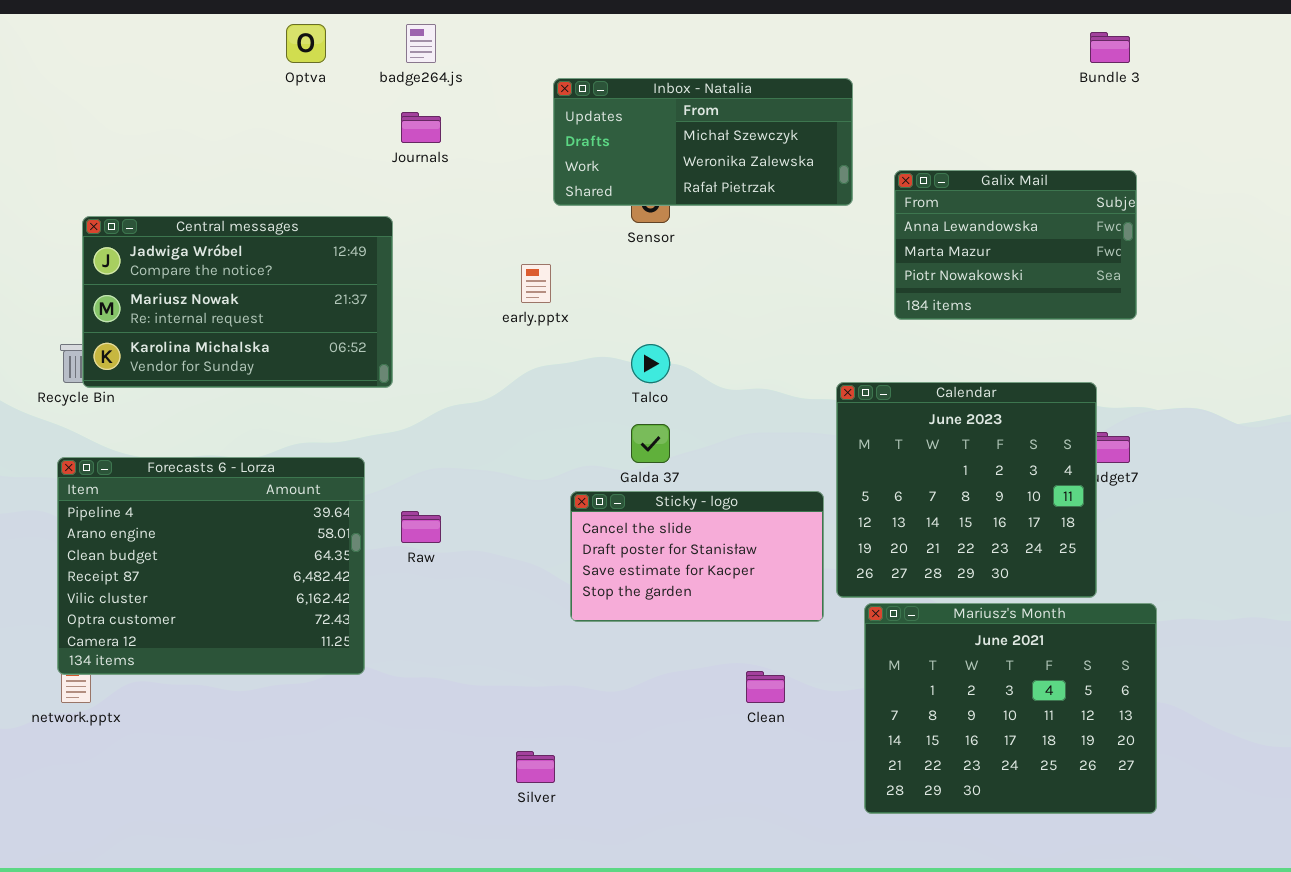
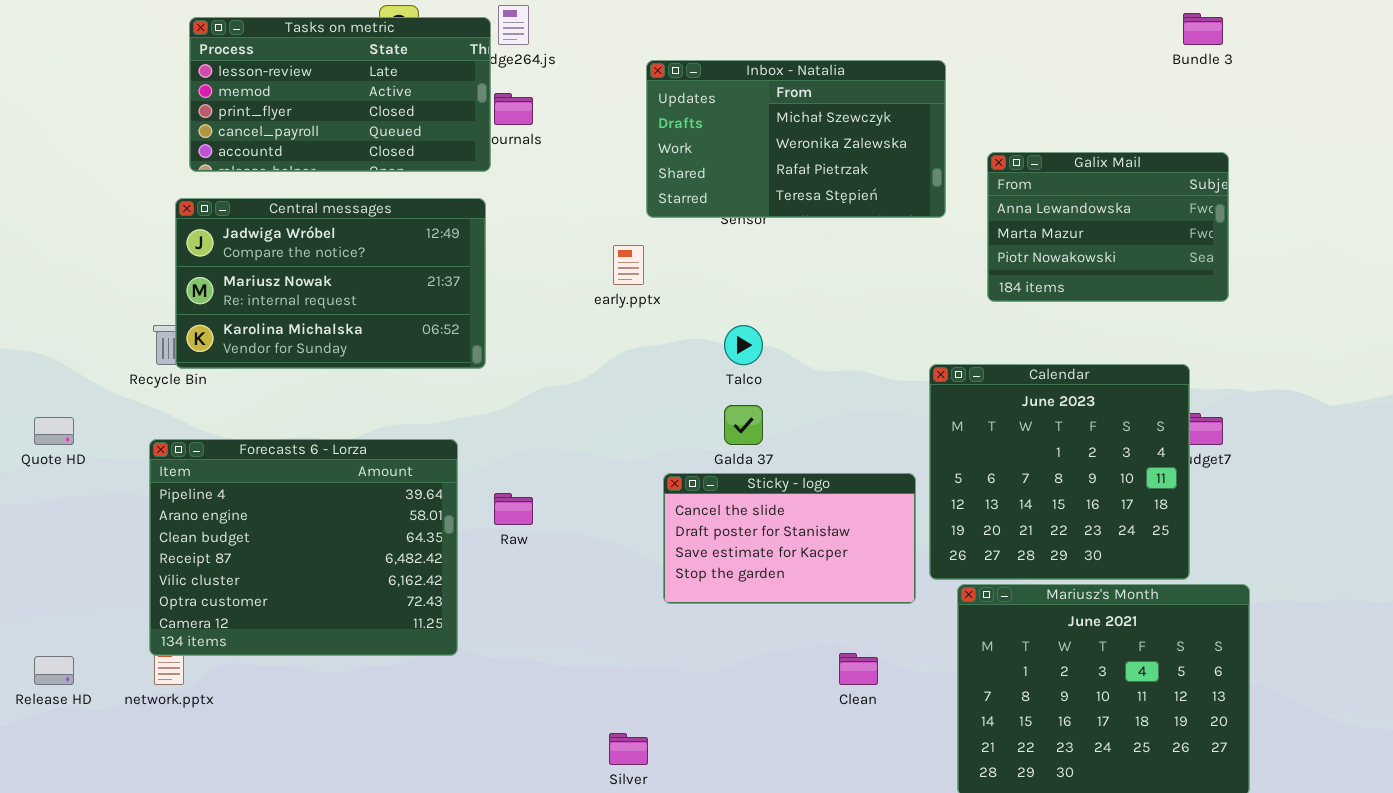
Tasks on metric: none -> [189,17,491,172], opened
Inbox - Natalia: [553,78,853,206] -> [646,60,946,218], resized

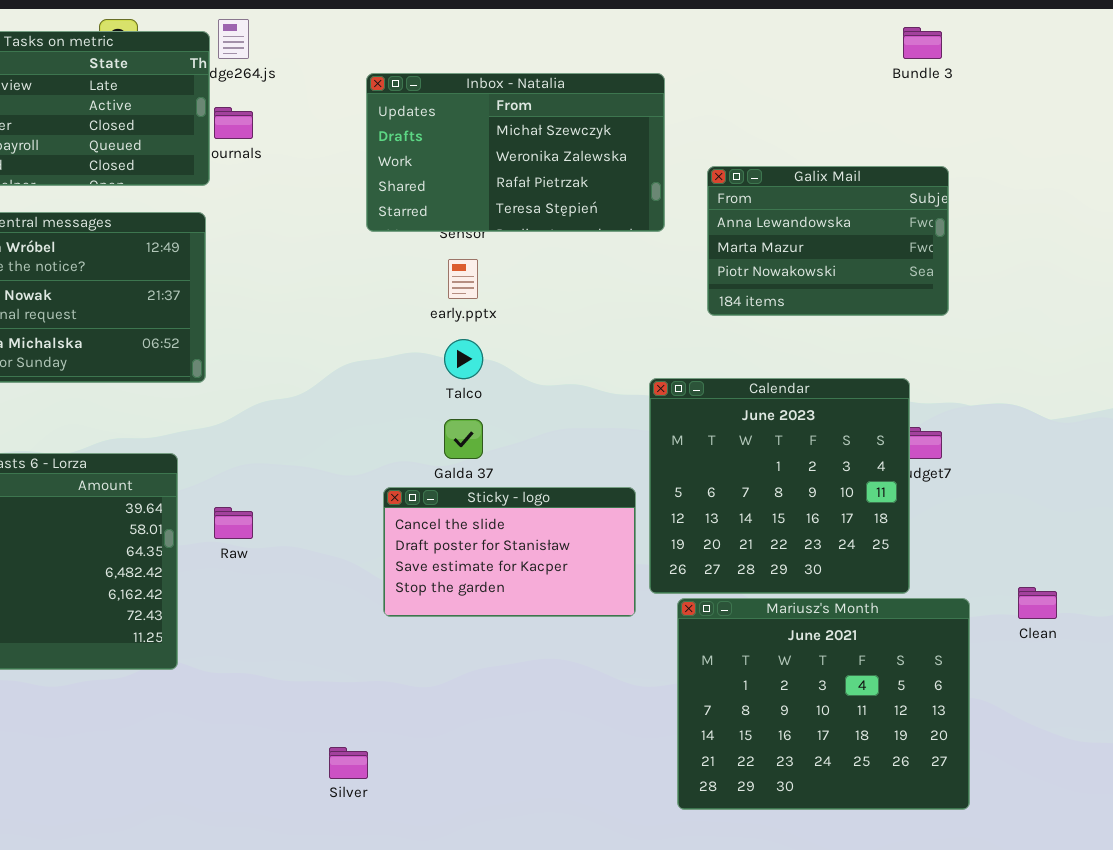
early.pptx: [613,245,644,285] -> [448,259,478,299], moved
Clean: [839,653,878,685] -> [1018,587,1057,619], moved

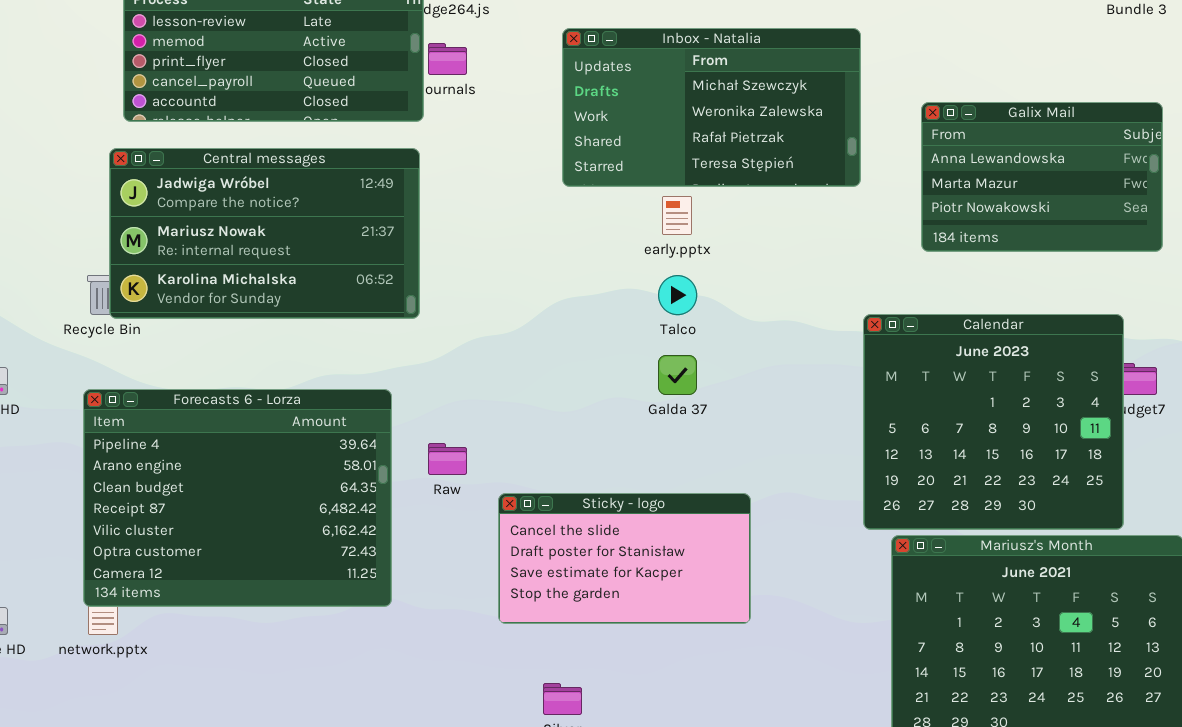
Inbox - Natalia: [366,73,665,232] -> [562,28,861,187], moved
Sticky - logo: [383,487,636,617] -> [498,493,751,624], moved

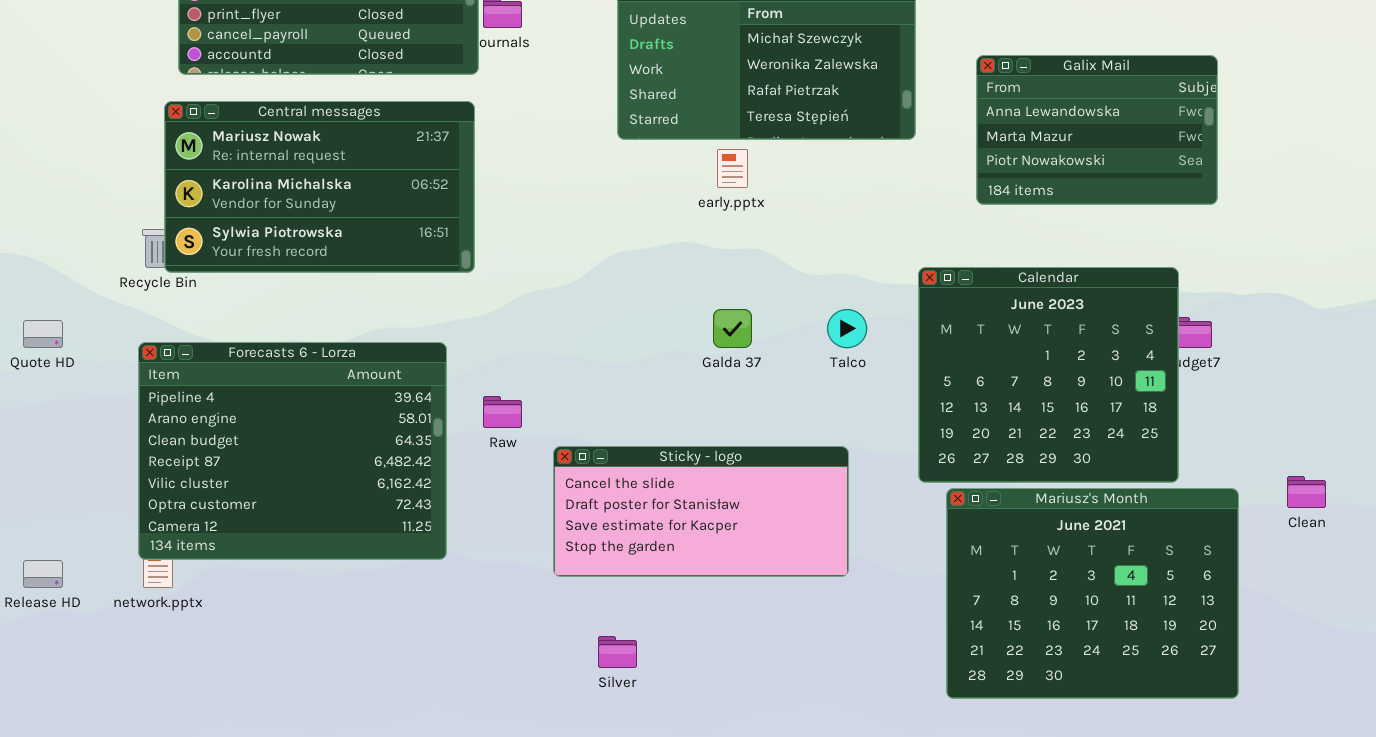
Central messages: [109,148,420,319] -> [164,101,475,273], scrolled down 1 row
Talco: [658,275,697,315] -> [827,309,867,348], moved
Sticky - logo: [498,493,751,624] -> [553,446,849,577], resized

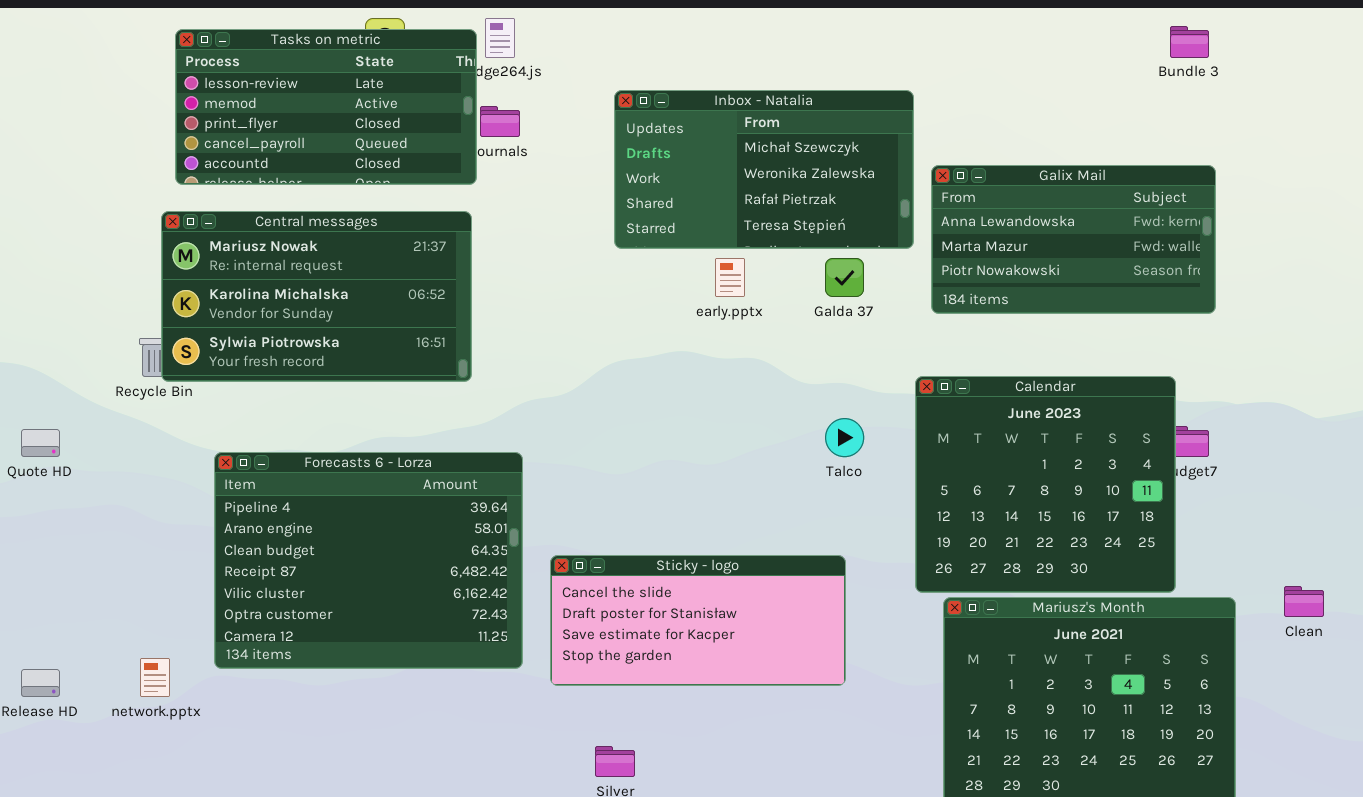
Galix Mail: [976,55,1218,205] -> [931,165,1216,314], resized
Galda 37: [713,309,752,348] -> [825,258,864,297], moved
Forecasts 6 - Lorza: [138,342,447,560] -> [214,452,523,669], moved

